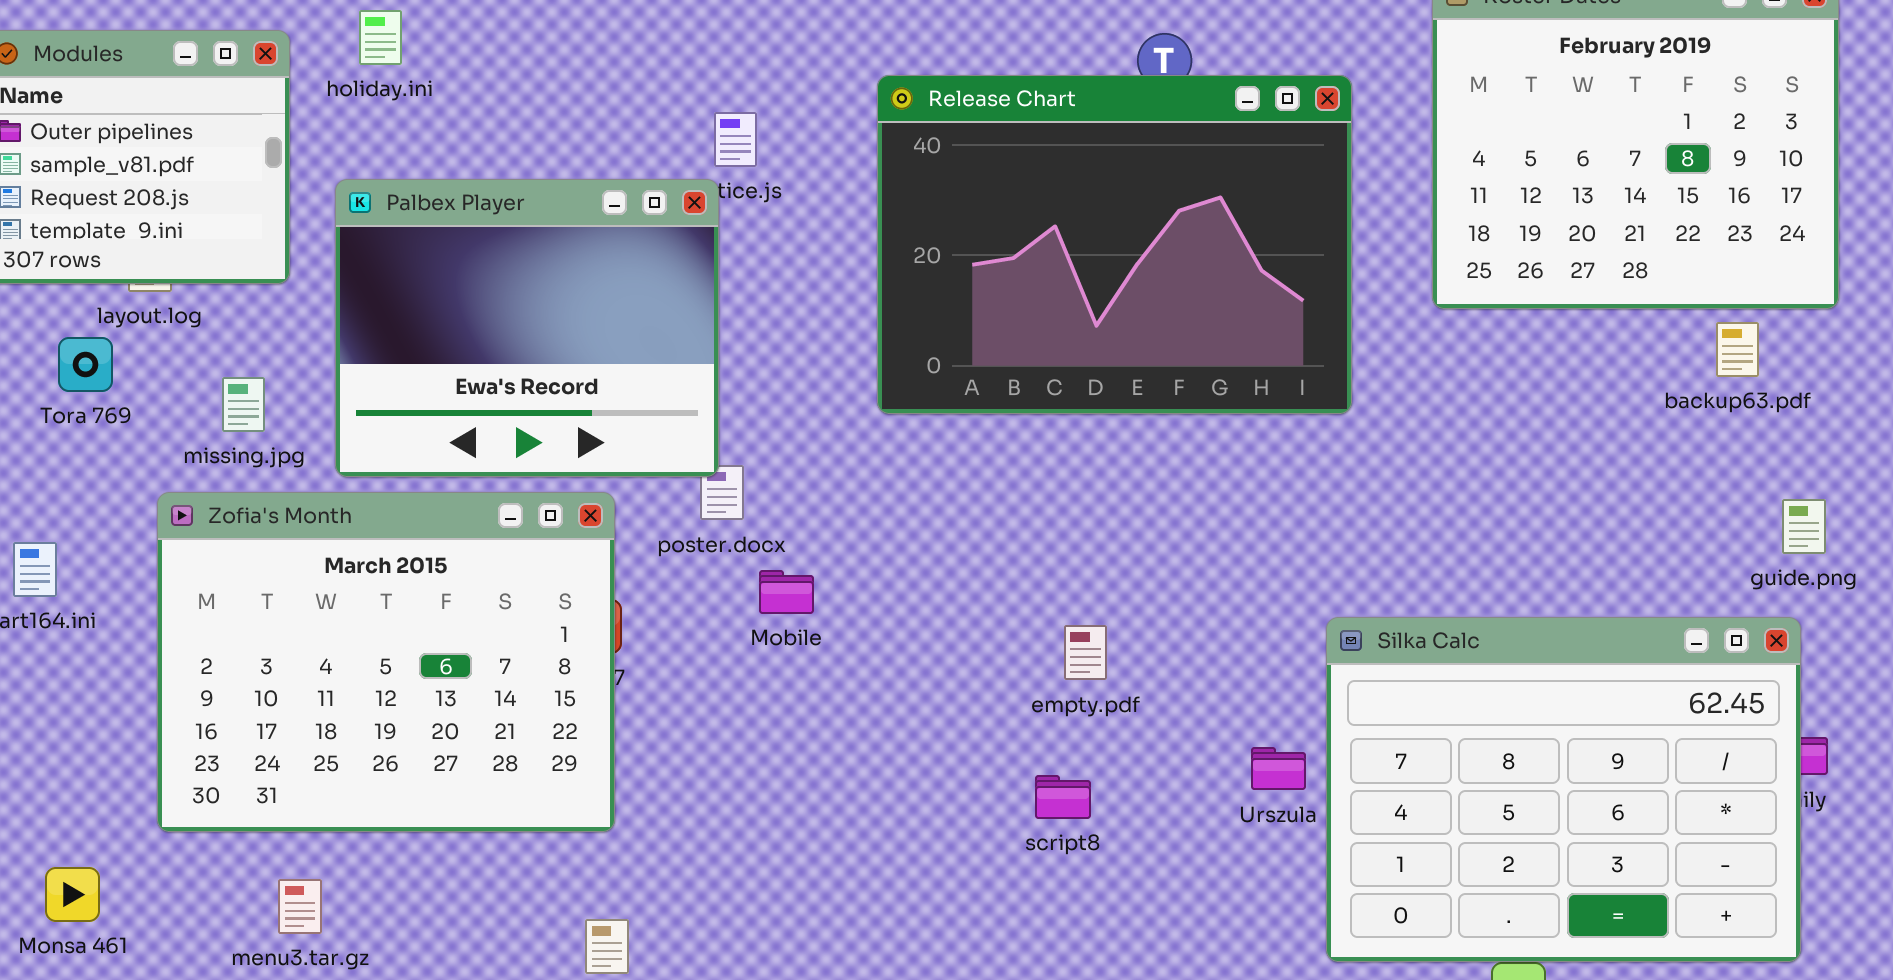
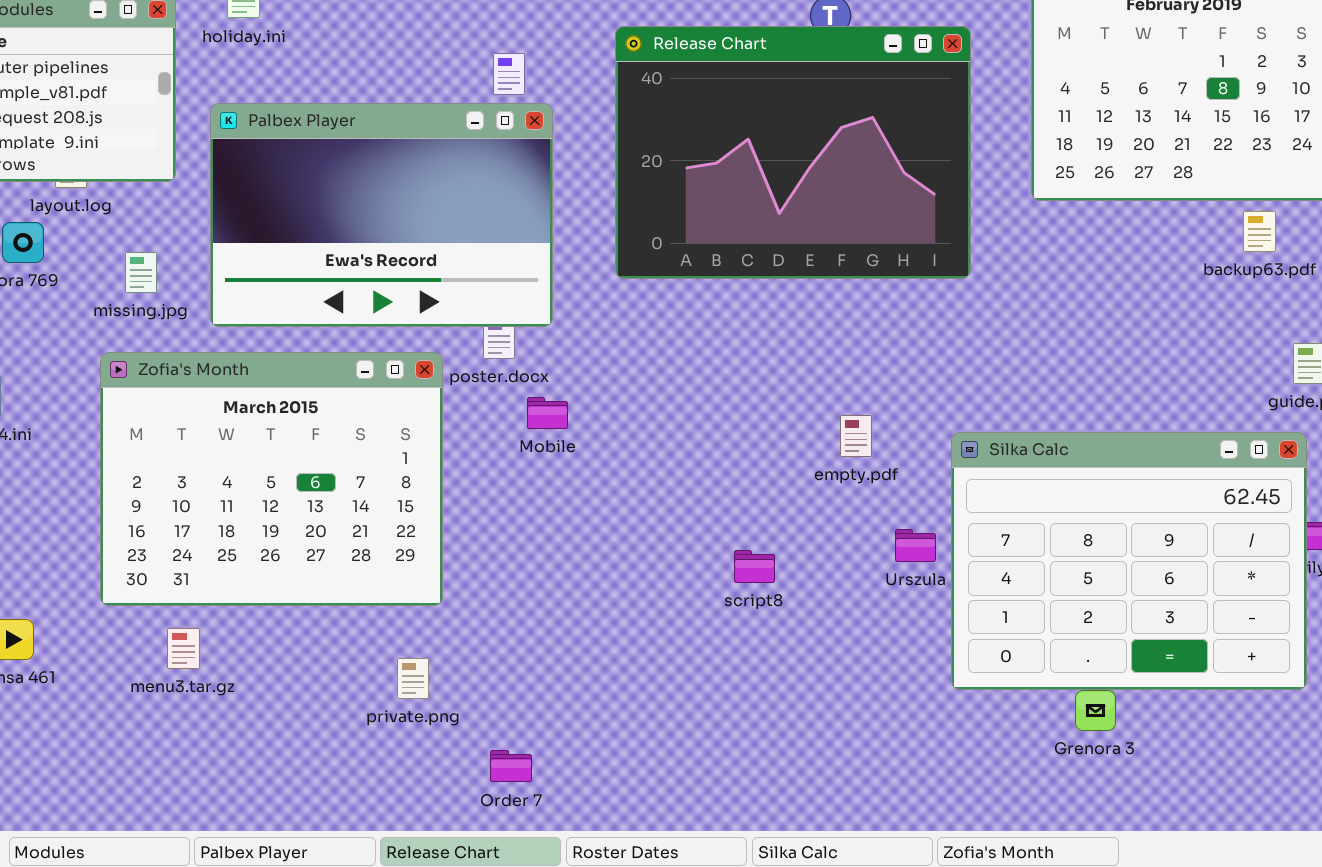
Palbex Player: [335,179,719,477] -> [210,103,553,327], resized
Zofia's Month: [157,492,615,832] -> [100,352,443,606], moved
empty.pdf: [1064,625,1107,680] -> [840,415,872,457], moved

